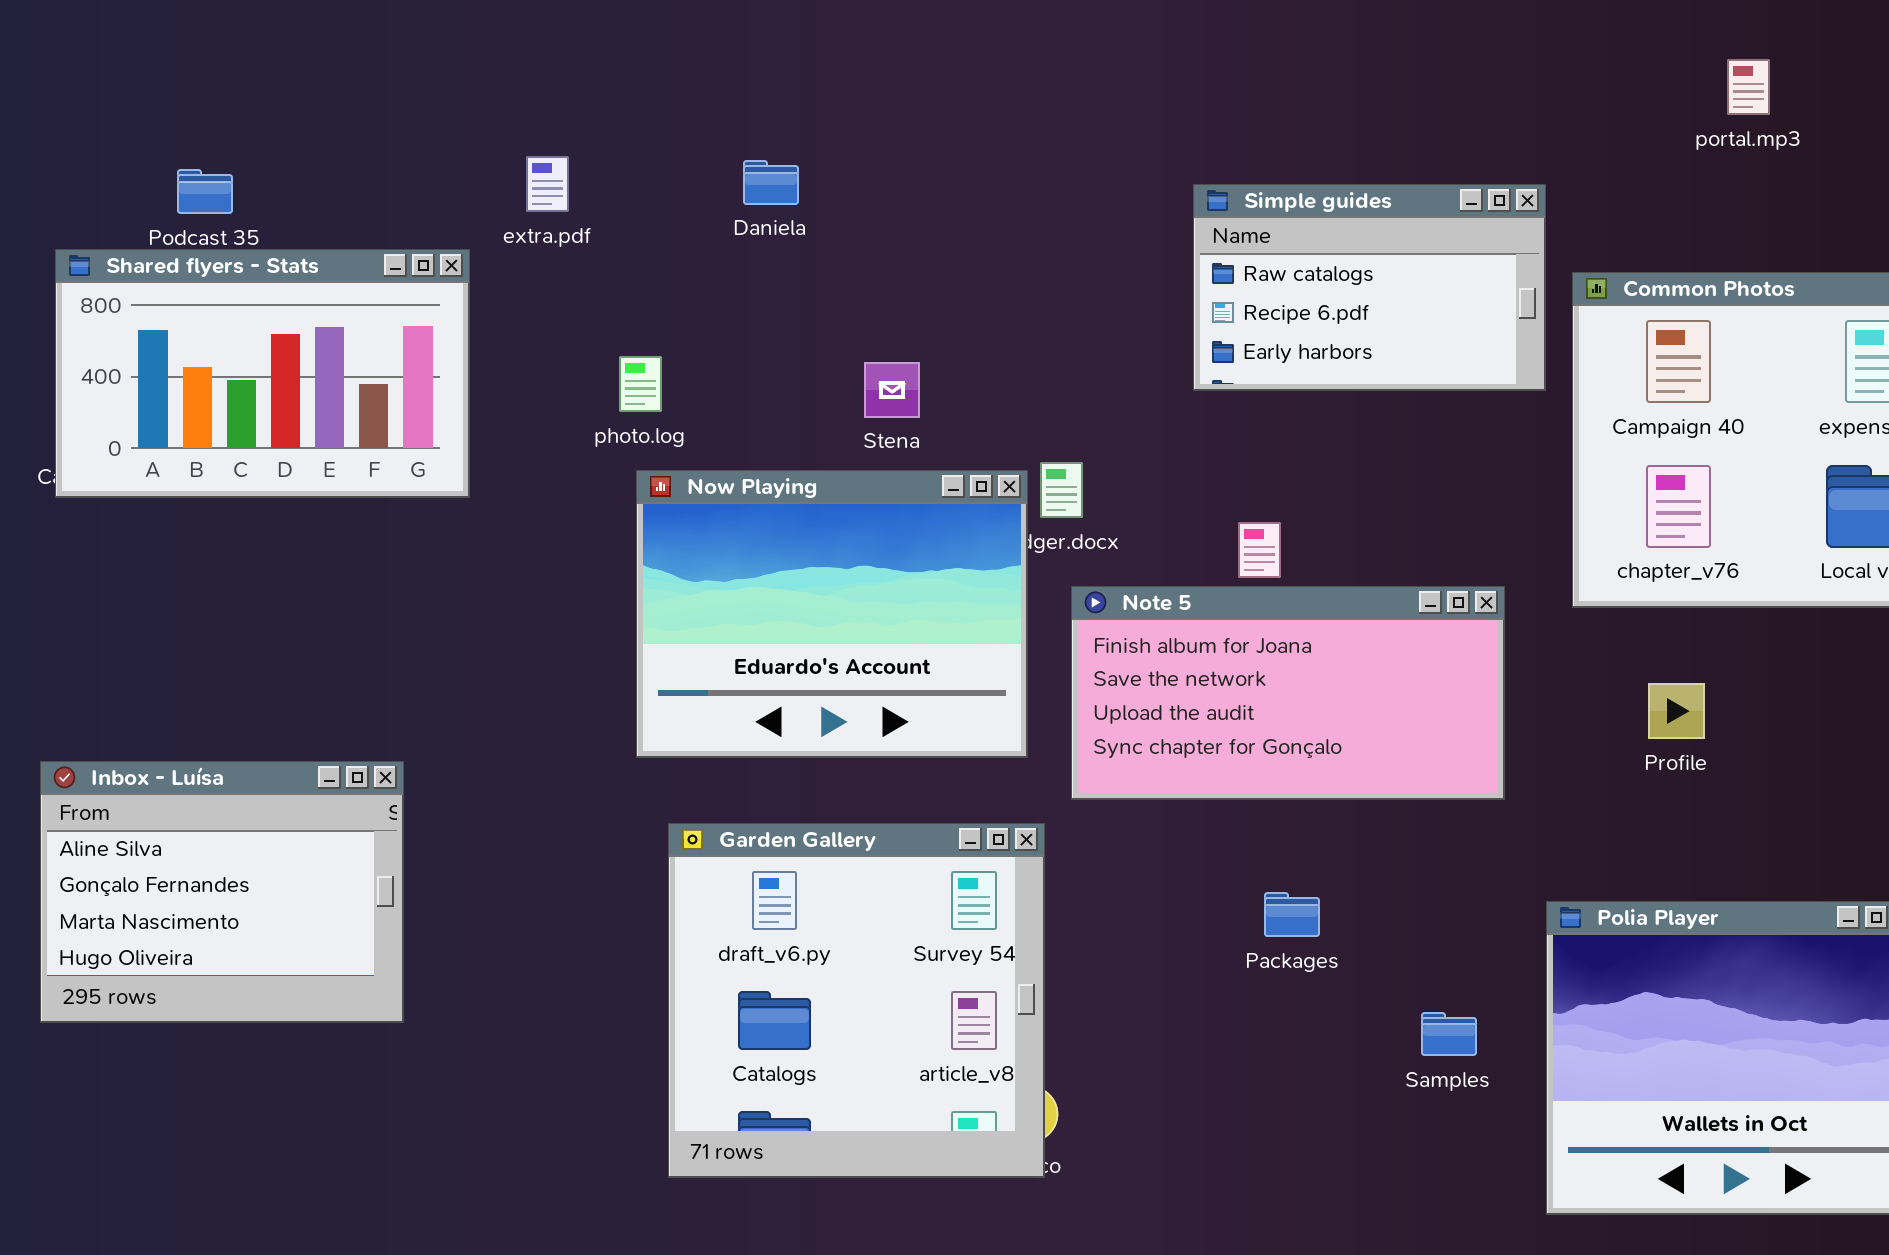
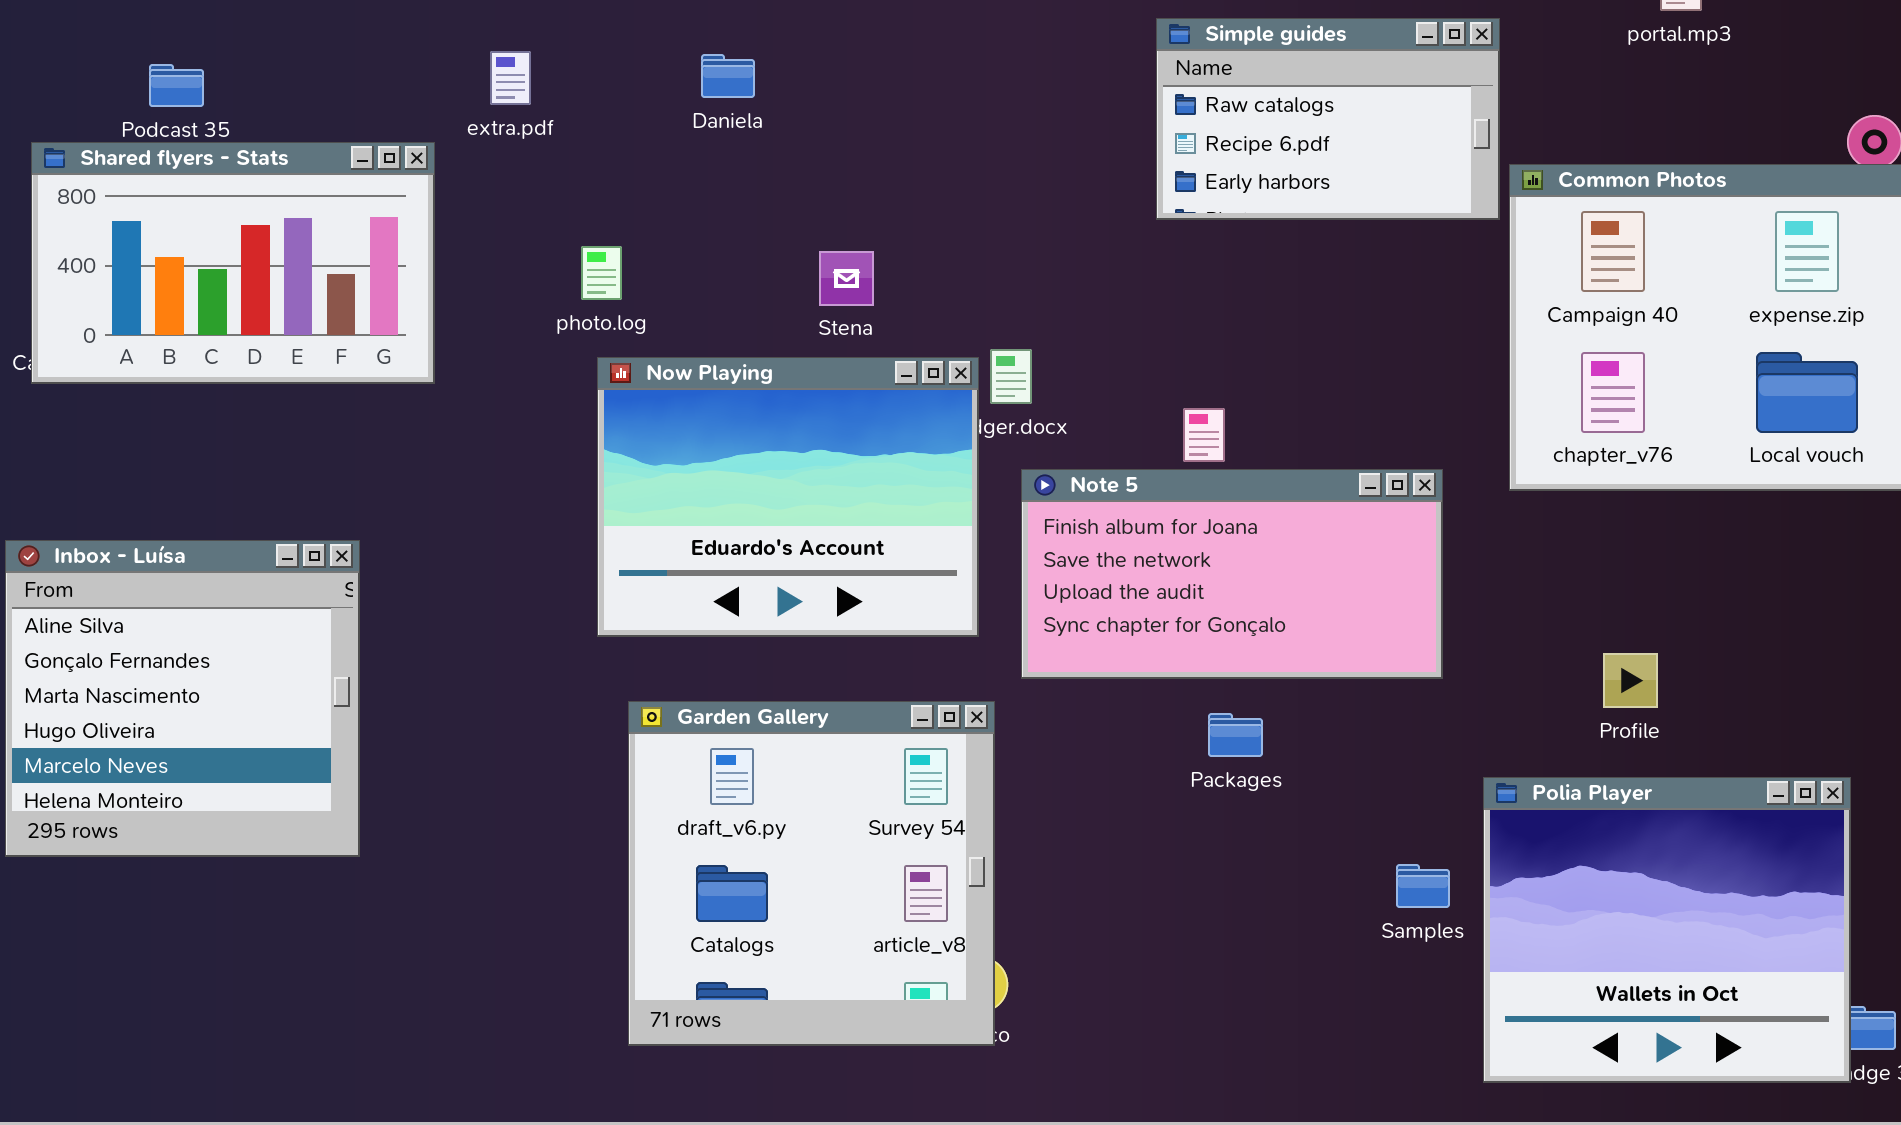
Simple guides: [1193,184,1546,391] -> [1156,18,1500,220], moved
Profile: [1648,683,1705,739] -> [1603,653,1658,708], moved
Inbox - Luísa: [40,761,404,1023] -> [5,540,360,857], moved, resized
Packages: [1264,892,1320,937] -> [1208,713,1263,757], moved
Samples: [1421,1012,1477,1056] -> [1396,864,1450,908], moved

